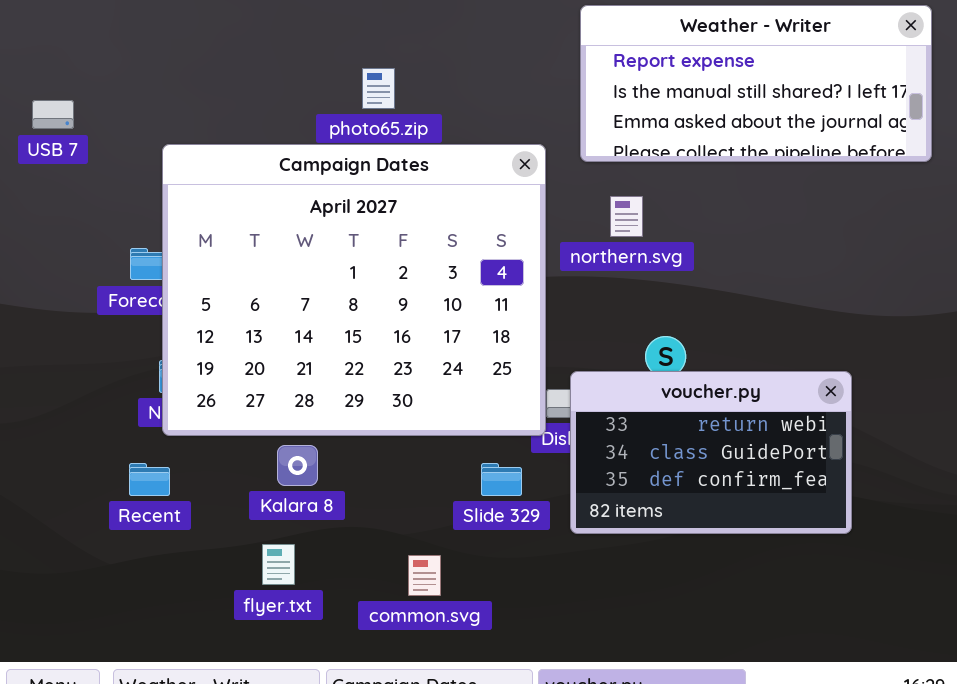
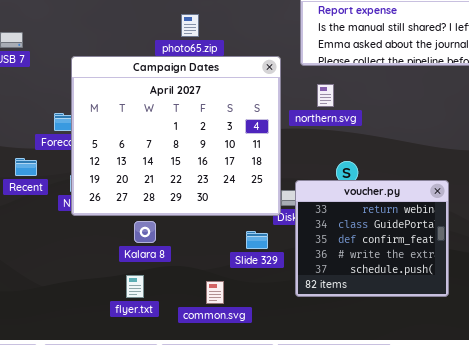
voucher.py: [570,371,852,534] -> [295,180,449,297], resized
Recent: [129,463,170,496] -> [15,158,37,176], moved

